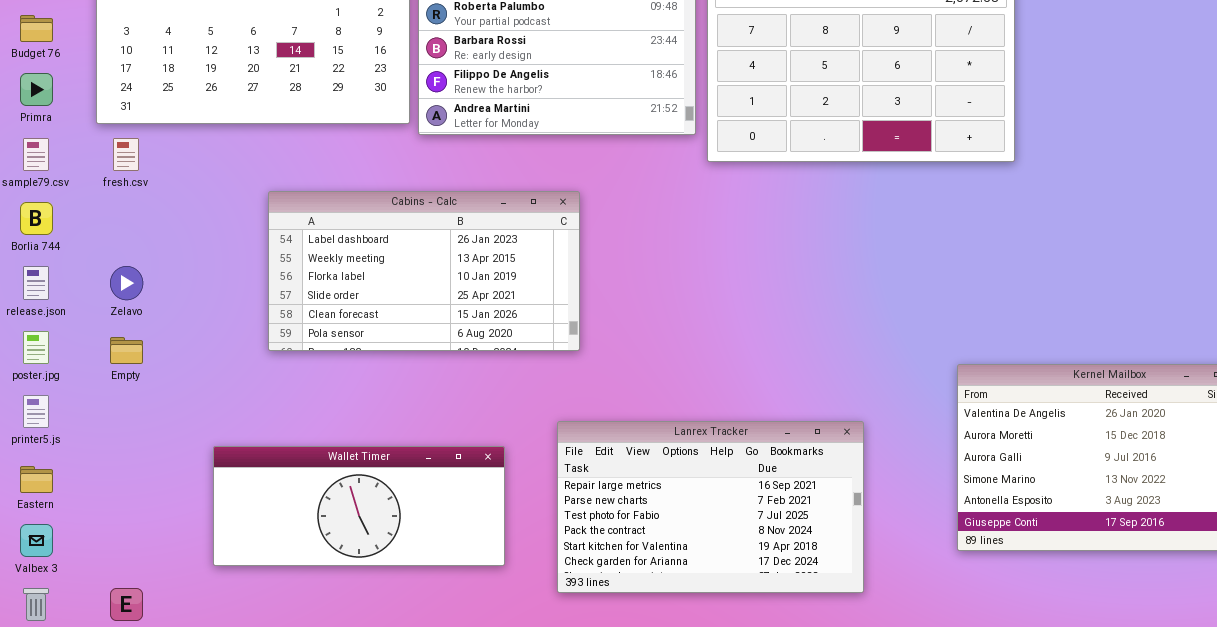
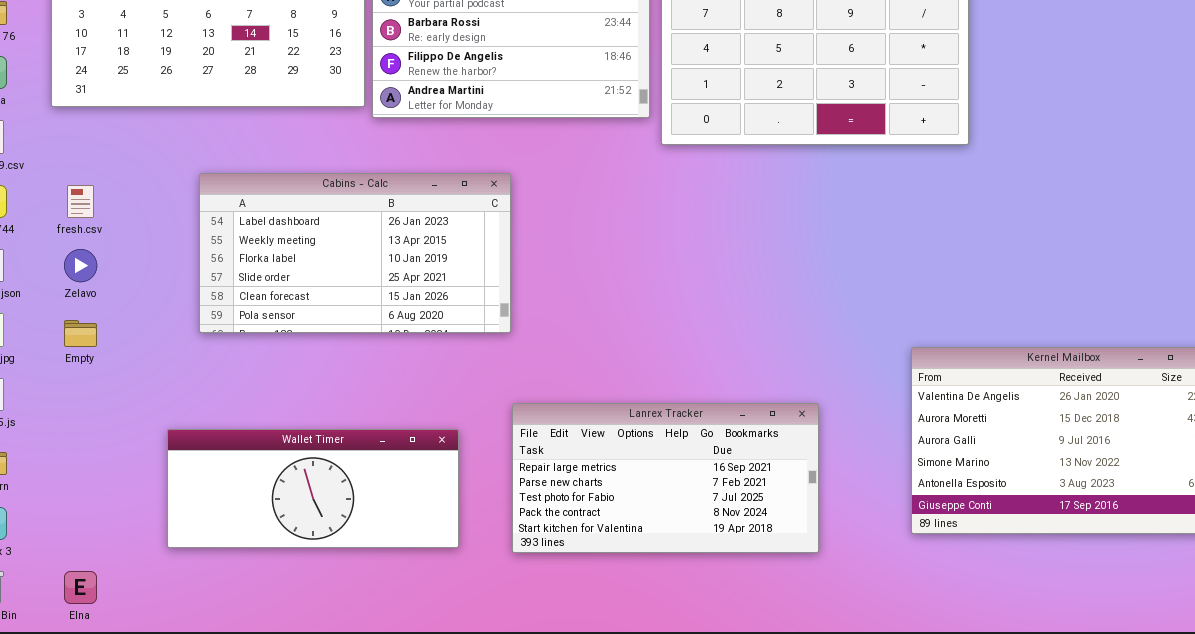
fresh.csv: [113,138,139,171] -> [67,185,94,218], moved
Cabins - Calc: [268,191,580,351] -> [199,173,511,333], moved
Lanrex Tracker: [557,421,864,593] -> [512,403,819,553], resized

